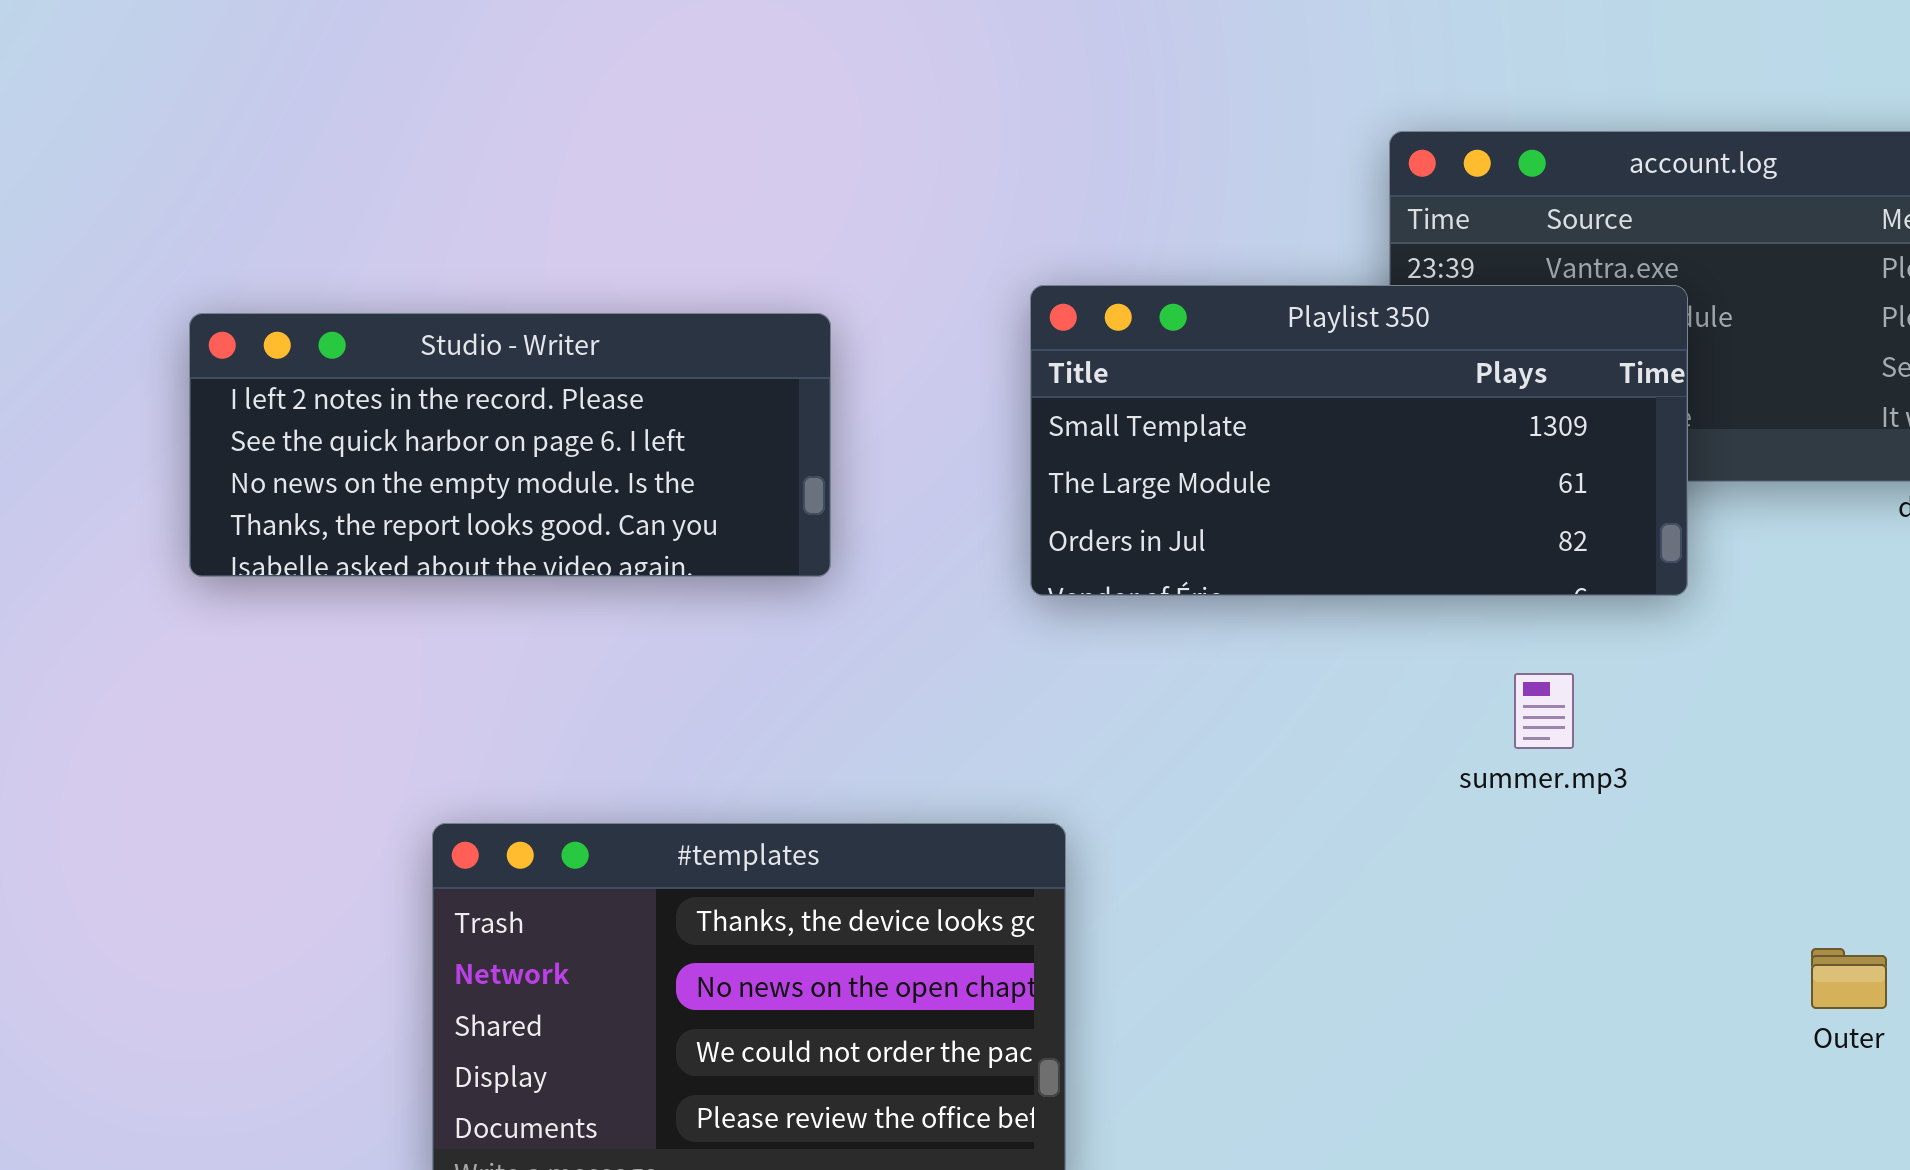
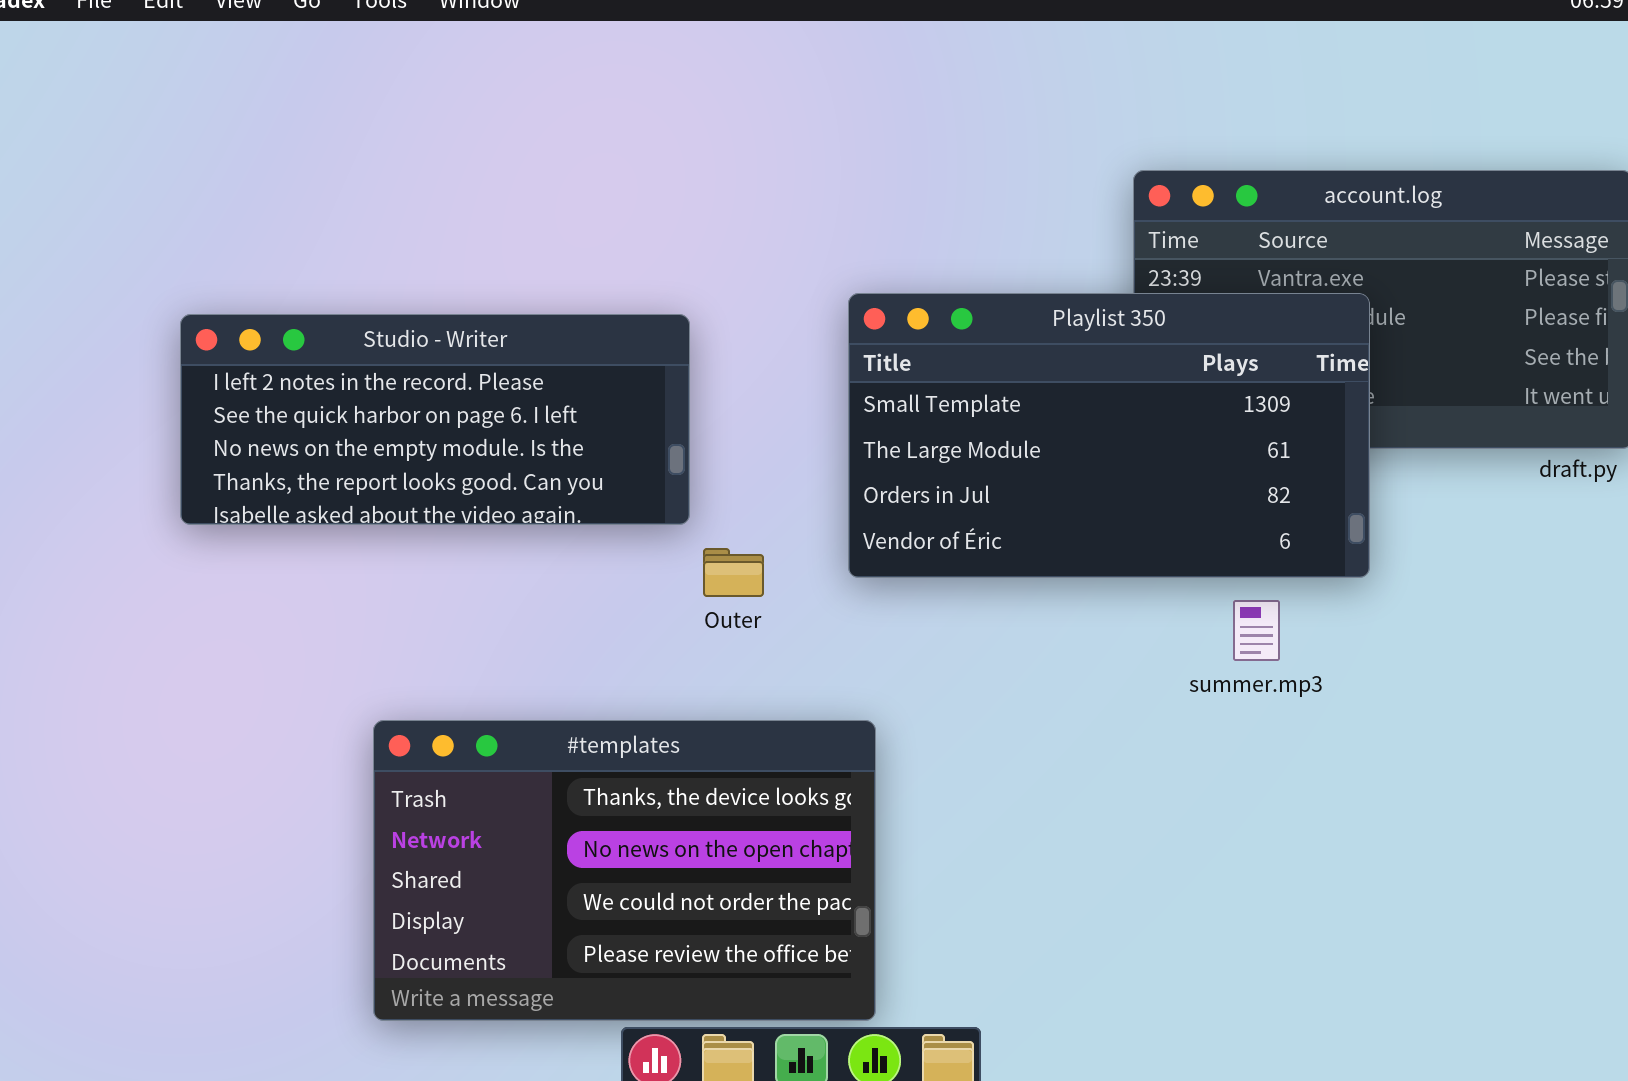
Playlist 350: [1030,285,1688,596] -> [848,293,1370,578], resized
Outer: [1811,948,1887,1009] -> [703,548,764,597], moved

